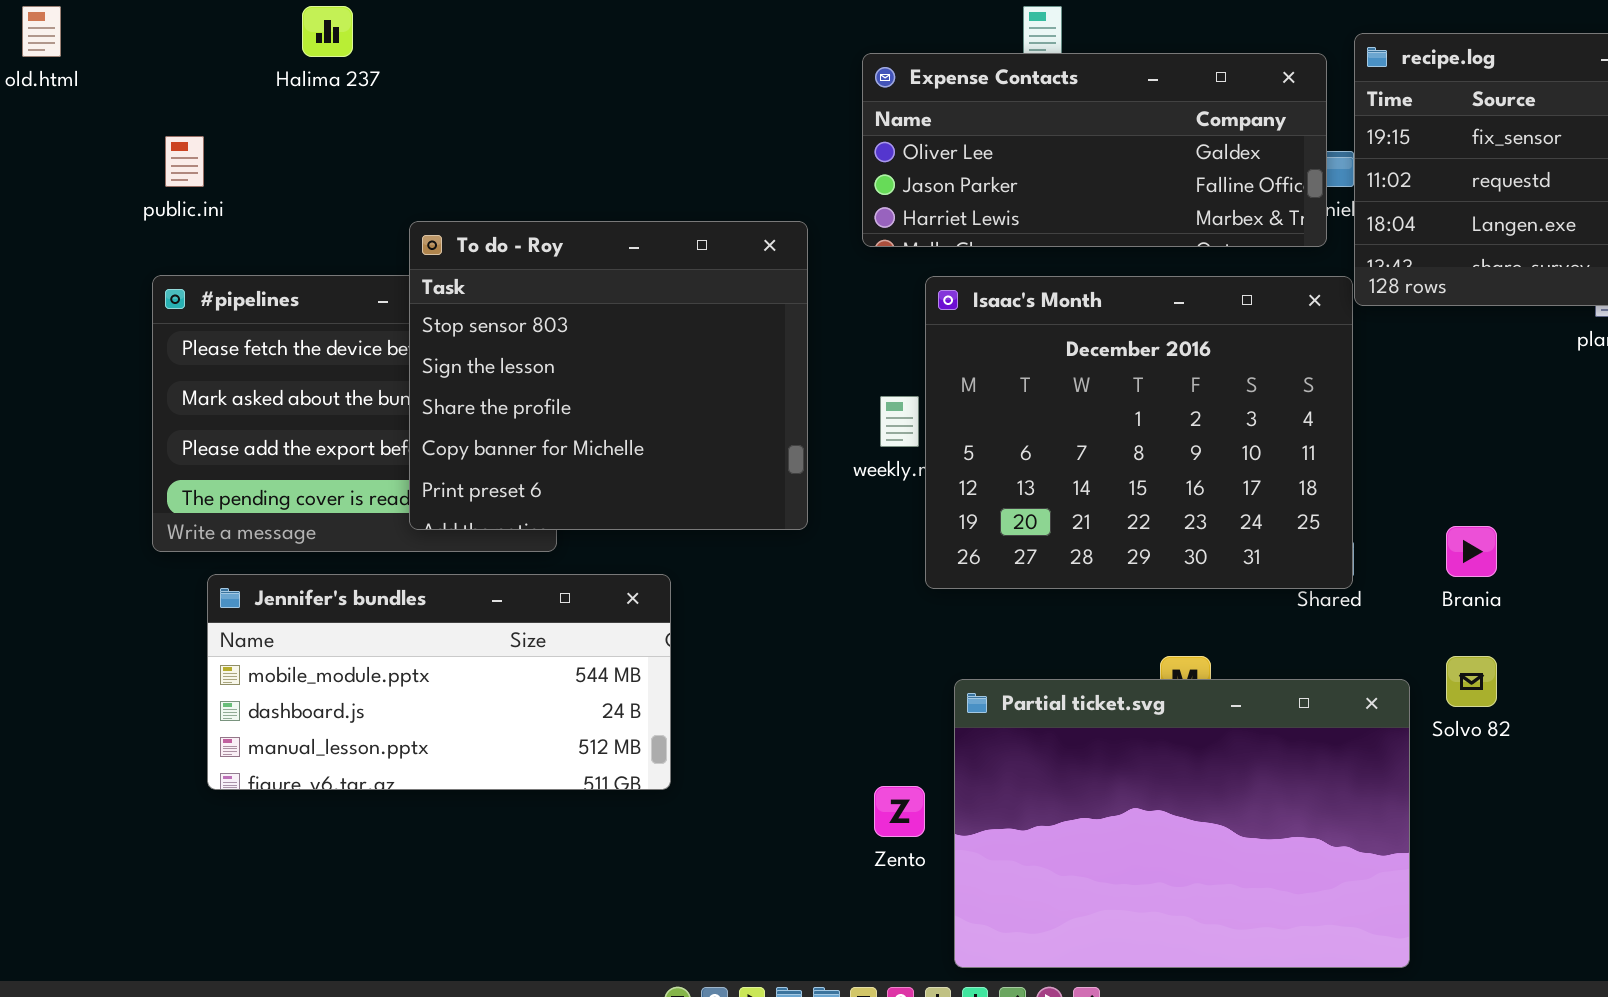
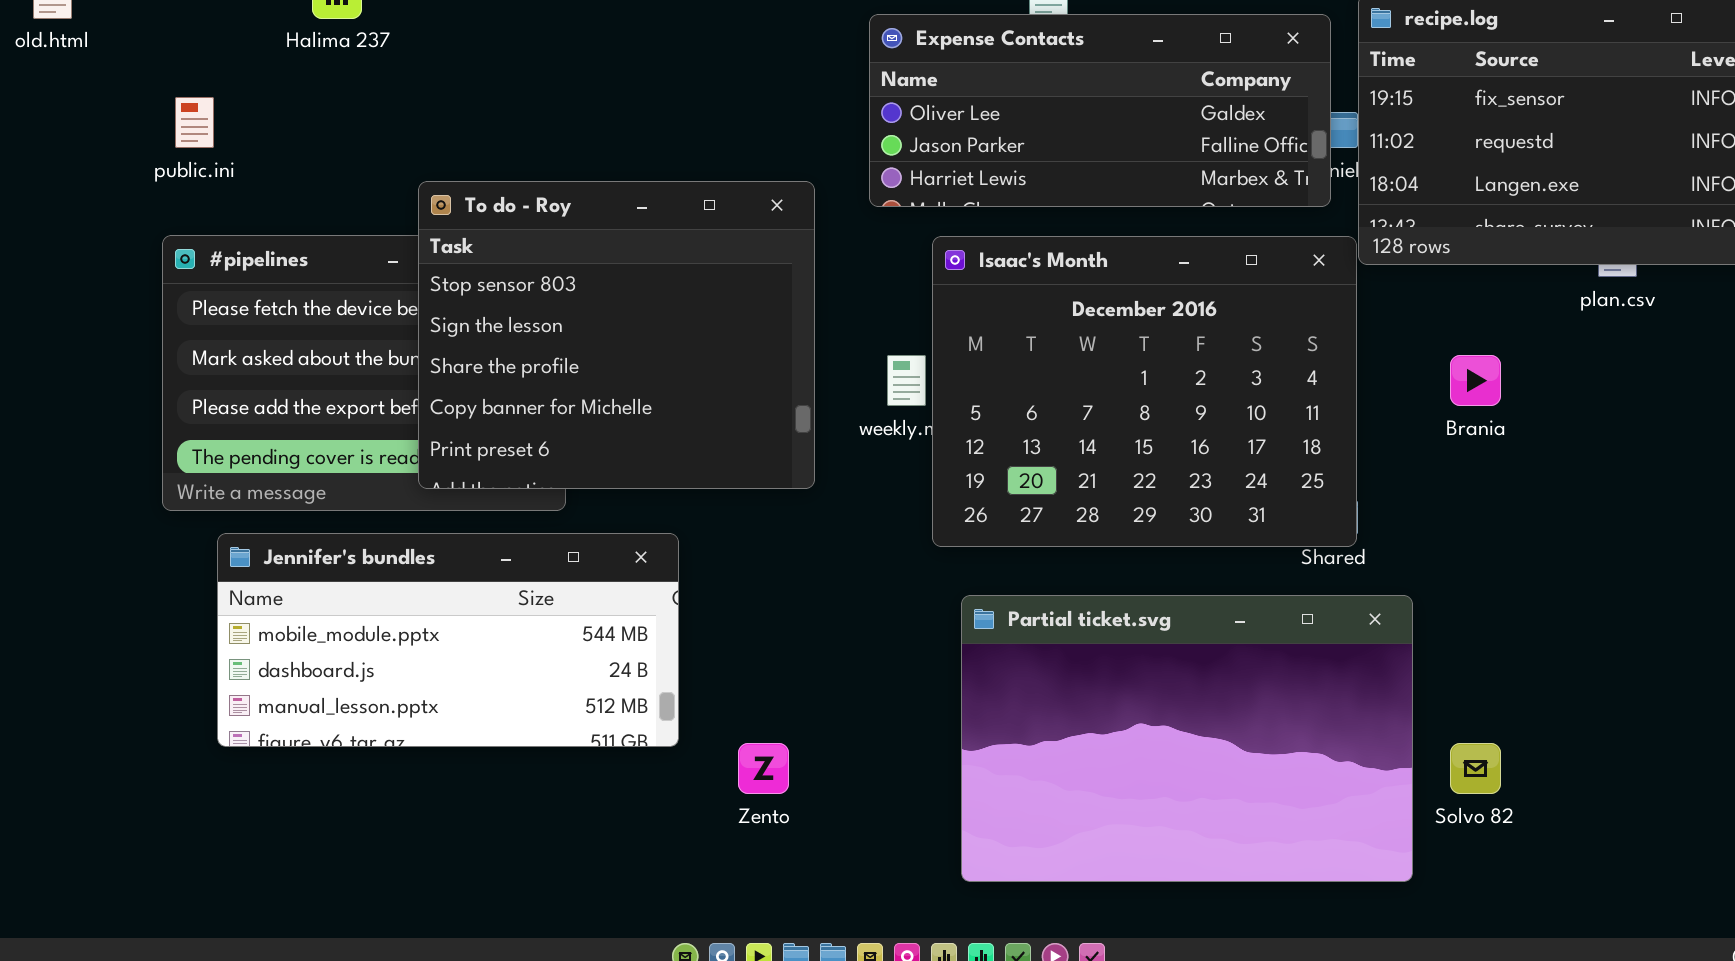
Brania: [1446,526,1497,577] -> [1450,355,1501,406], moved
Solvo 82: [1446,656,1497,707] -> [1450,743,1501,794], moved
Partial ticket.svg: [954,679,1410,968] -> [961,595,1413,882], moved
Zento: [874,786,925,837] -> [738,743,789,794], moved

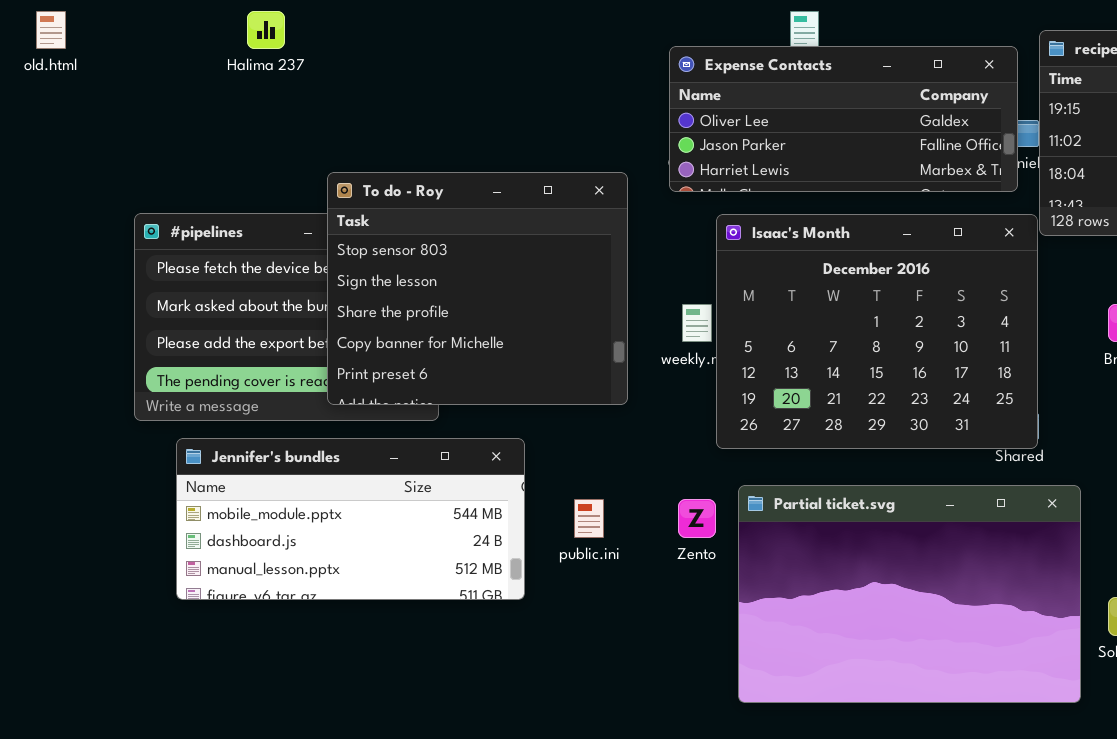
public.ini: [175,97,214,148] -> [574,499,604,538], moved
Zento: [738,743,789,794] -> [678,499,716,538], moved

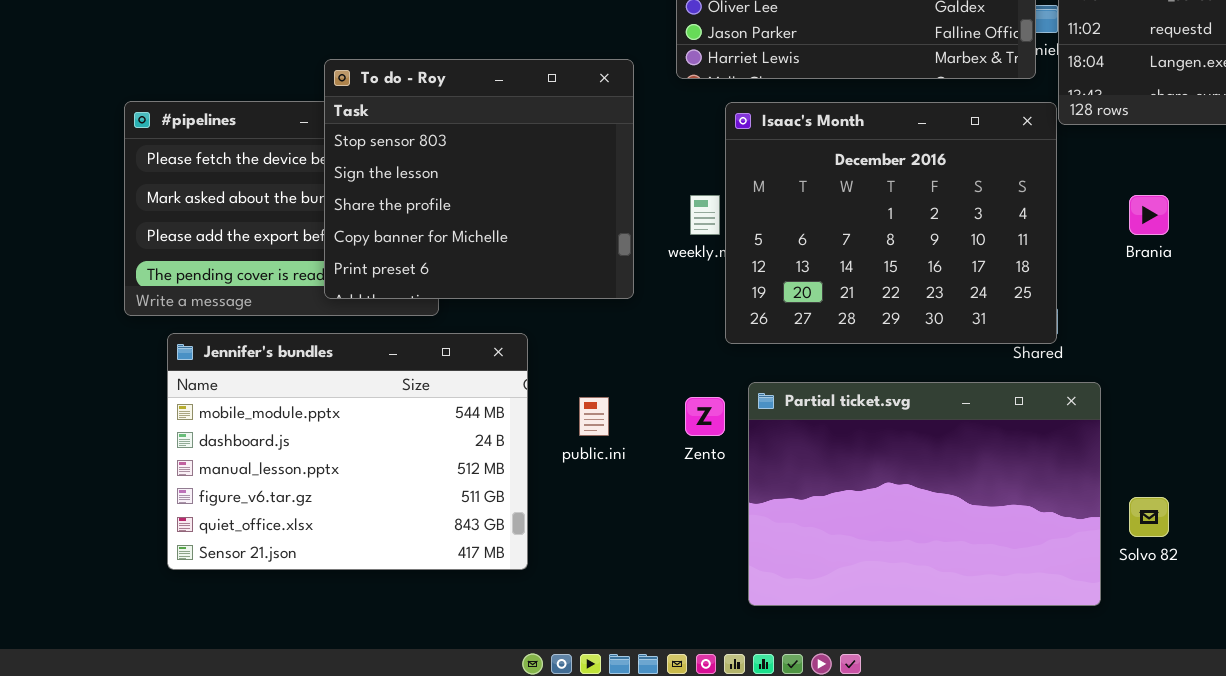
Jennifer's bundles: [176,438,525,600] -> [167,333,528,570], resized

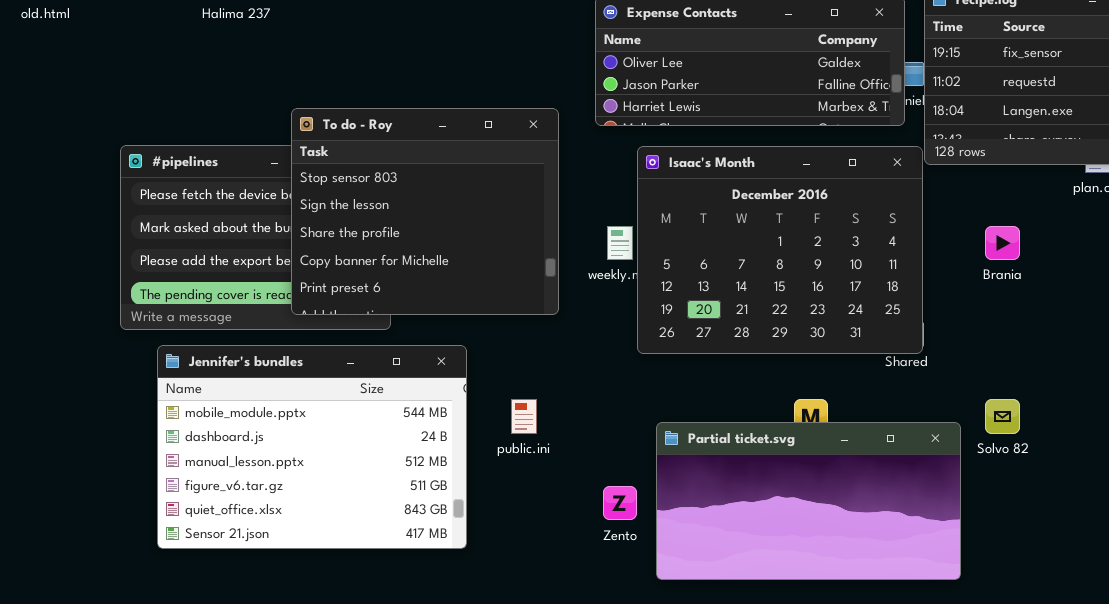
Partial ticket.svg: [748,382,1101,606] -> [656,422,961,580], resized
Zento: [685,397,725,436] -> [603,486,637,520], moved
Solvo 82: [1129,497,1169,537] -> [985,399,1020,434], moved

